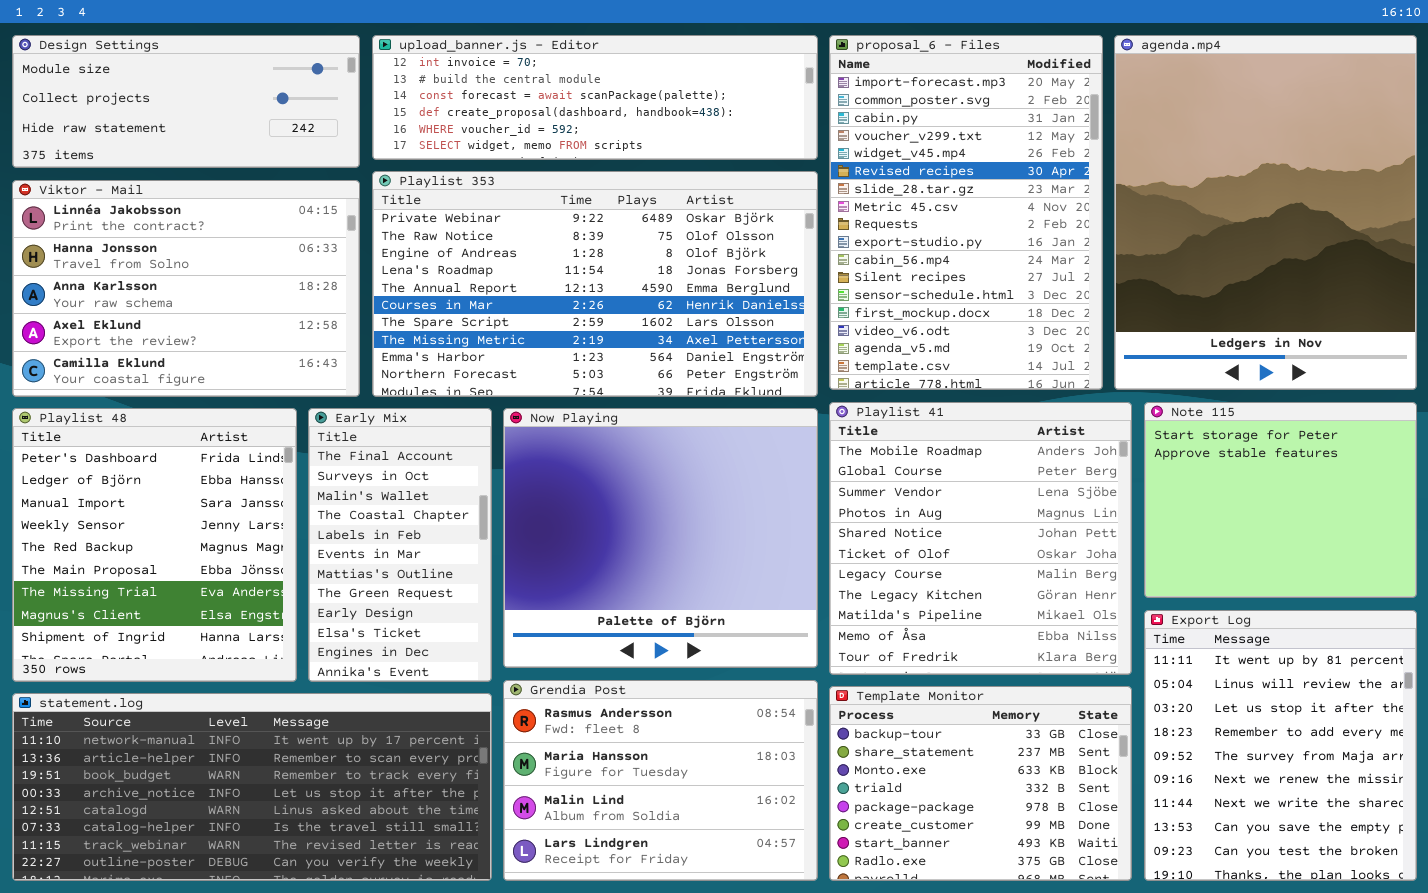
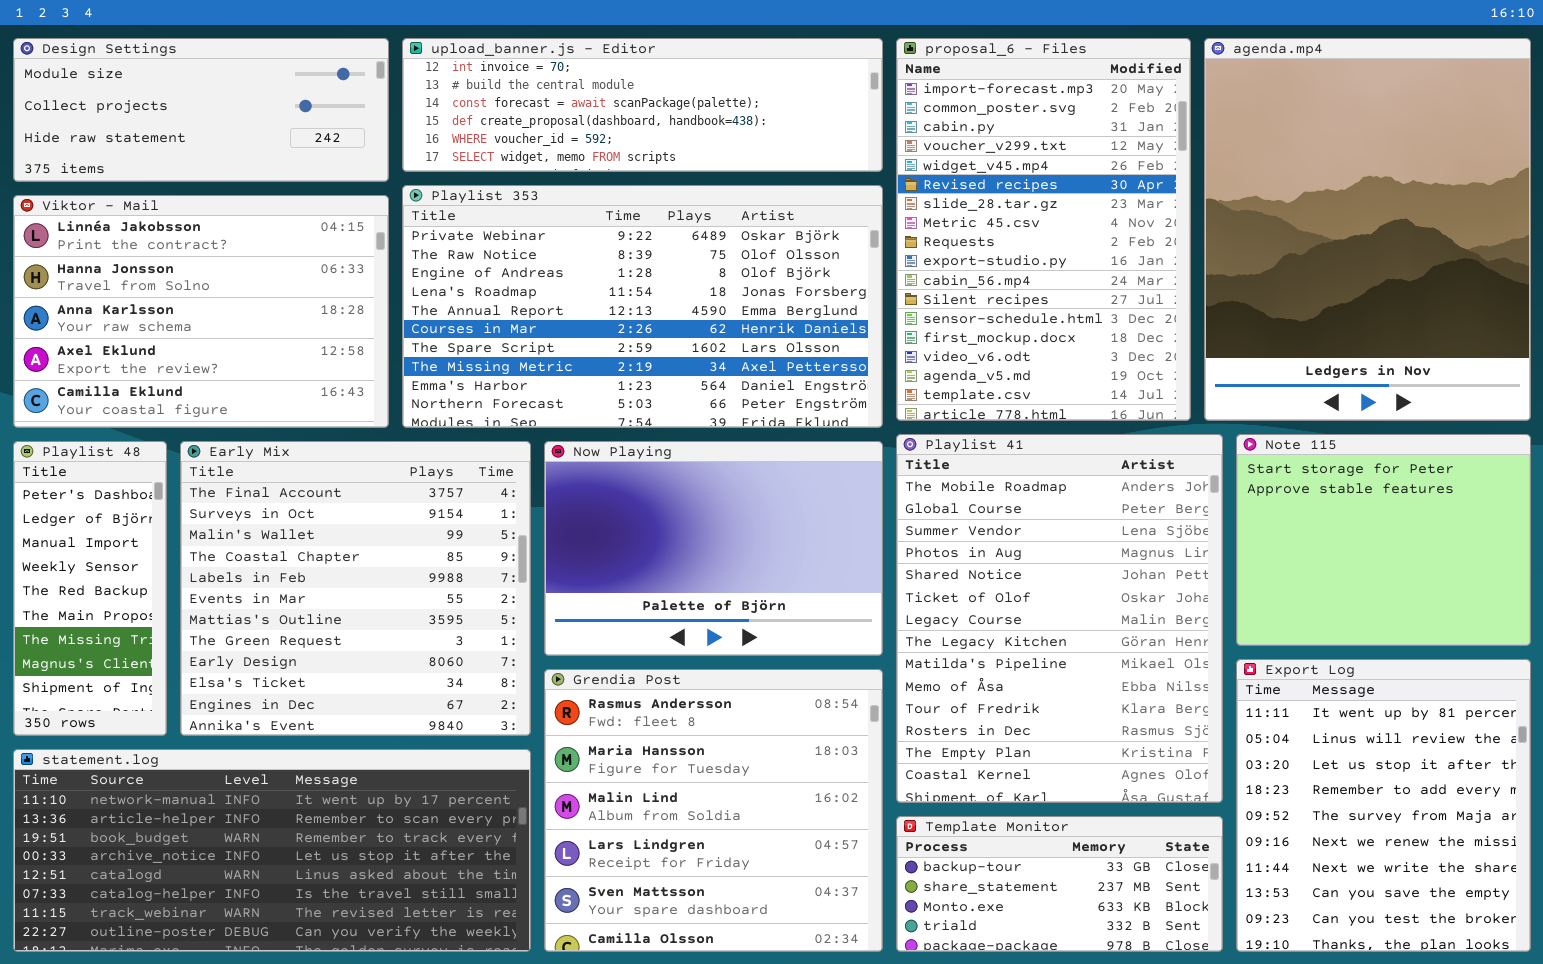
Playlist 41: [829,402,1132,675] -> [896,434,1223,803], resized
Playlist 48: [12,408,297,682] -> [13,441,167,736], resized
Early Mix: [308,408,492,682] -> [180,441,531,736], resized
Now Playing: [503,408,818,668] -> [544,441,883,656], resized
Grendia Post: [503,680,818,881] -> [544,669,883,952], resized
Template Monitor: [829,686,1132,881] -> [896,816,1223,952], resized

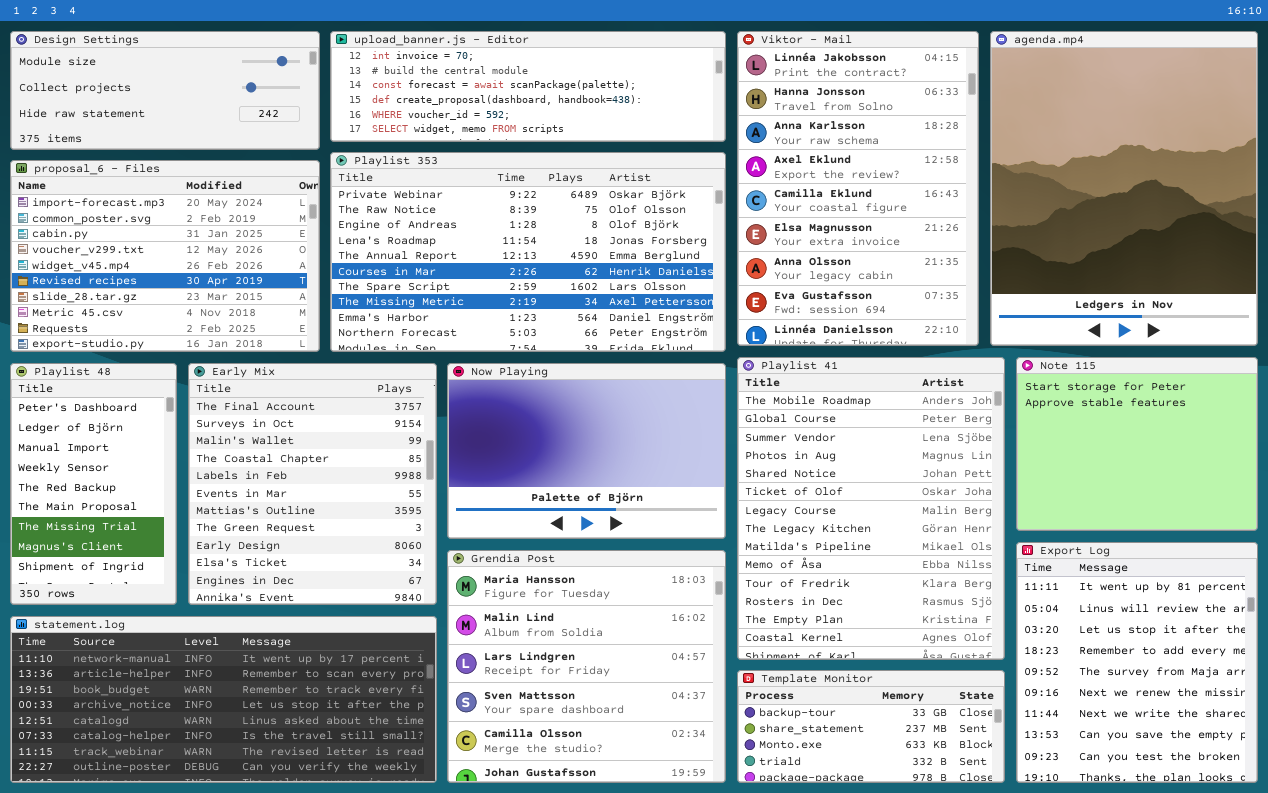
proposal_6 - Files: [896,38,1191,421] -> [10,160,320,352], moved, resized
Viktor - Mail: [13,195,389,428] -> [737,31,979,346], moved, resized
Playlist 48: [13,441,167,736] -> [10,363,177,605], resized
Early Mix: [180,441,531,736] -> [188,363,437,605], resized
Grendia Post: [544,669,883,952] -> [447,550,726,783], scrolled down 1 row

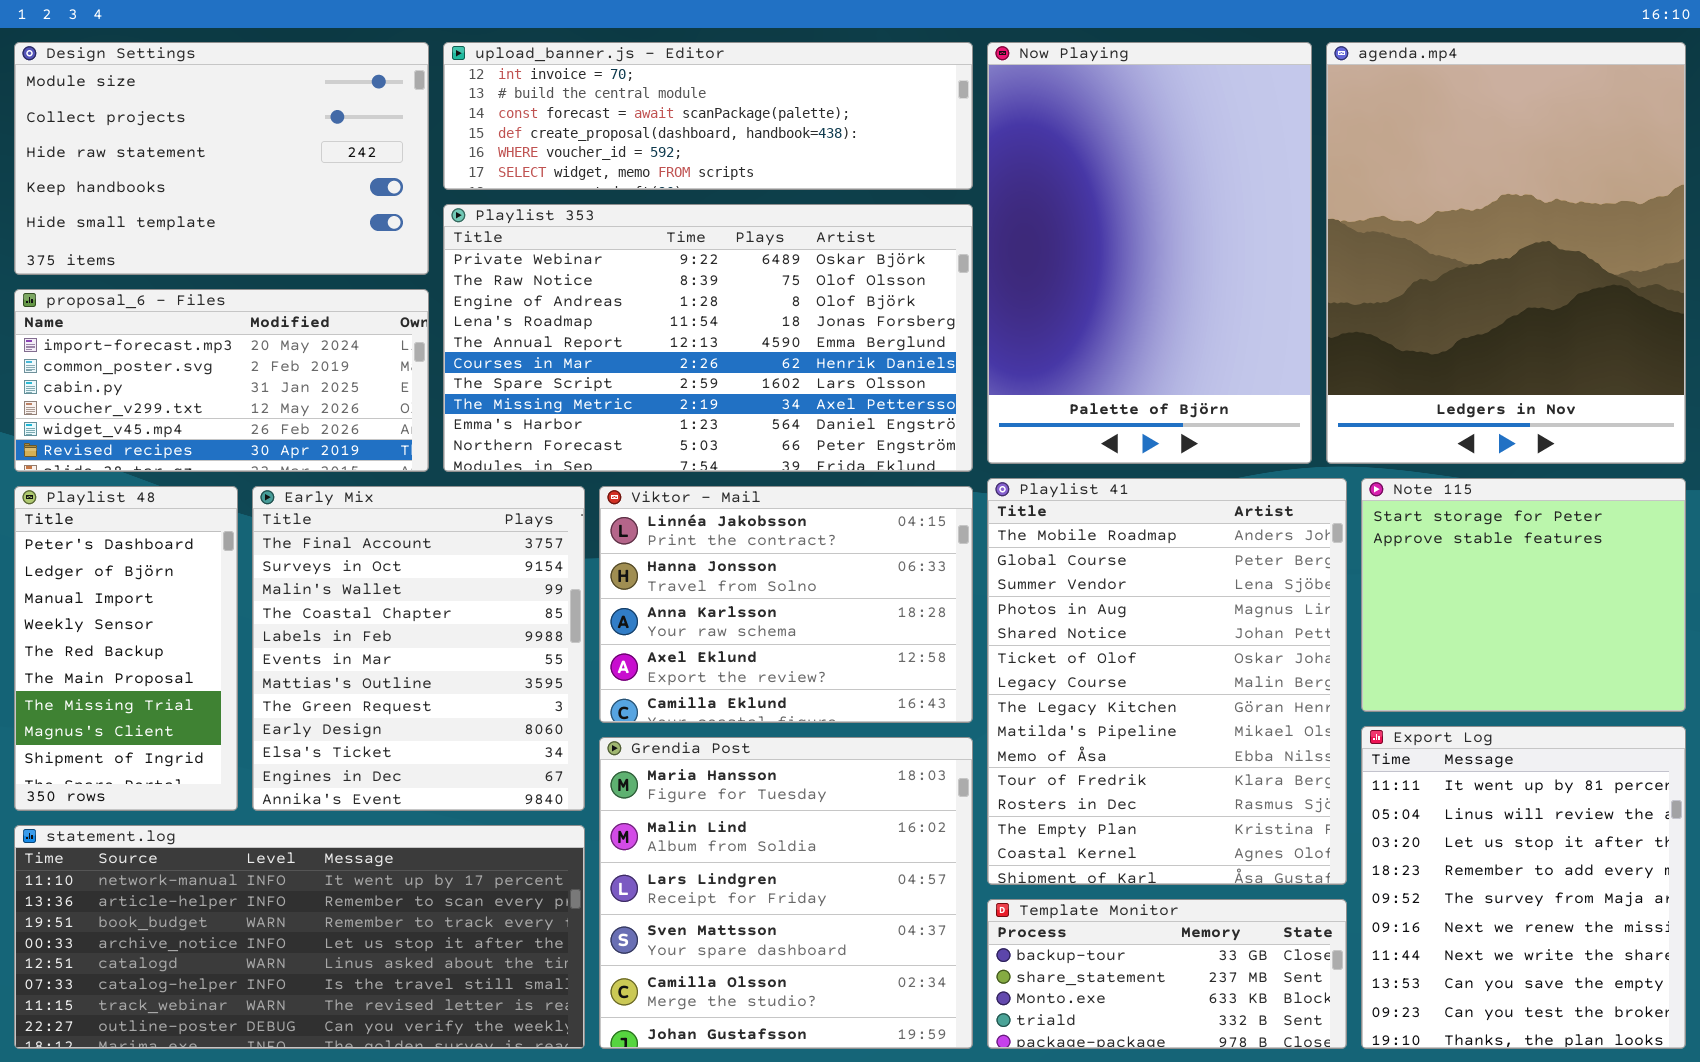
Design Settings: [10,31,320,150] -> [14,42,429,275], resized
Viktor - Mail: [737,31,979,346] -> [599,486,973,723], moved, resized
proposal_6 - Files: [10,160,320,352] -> [14,289,429,472], resized
Now Playing: [447,363,726,539] -> [987,42,1312,464], moved, resized

